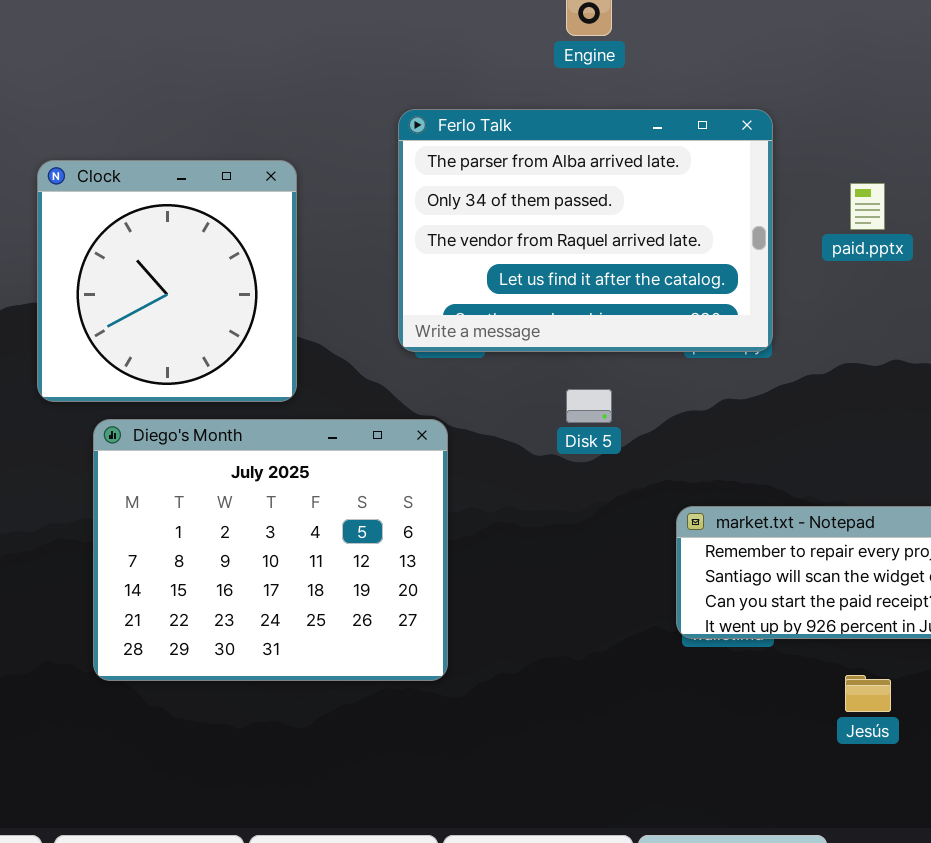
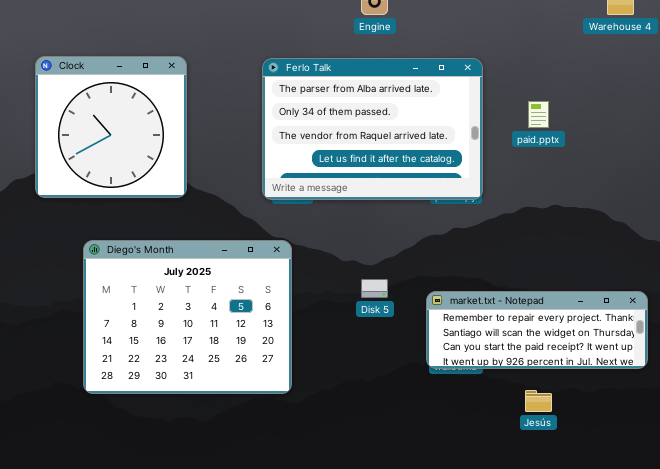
Clock: [37,160,297,402] -> [35,56,187,198], moved
Disk 5: [566,389,612,423] -> [361,279,388,298], moved

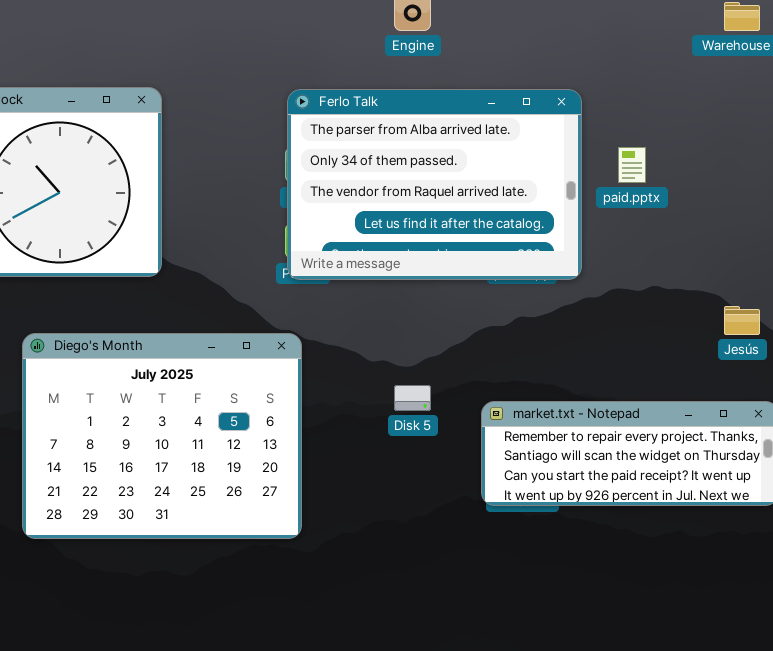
Ferlo Talk: [262,58,483,200] -> [287,89,582,280], moved
Jesús: [525,390,552,412] -> [724,306,760,335], moved

